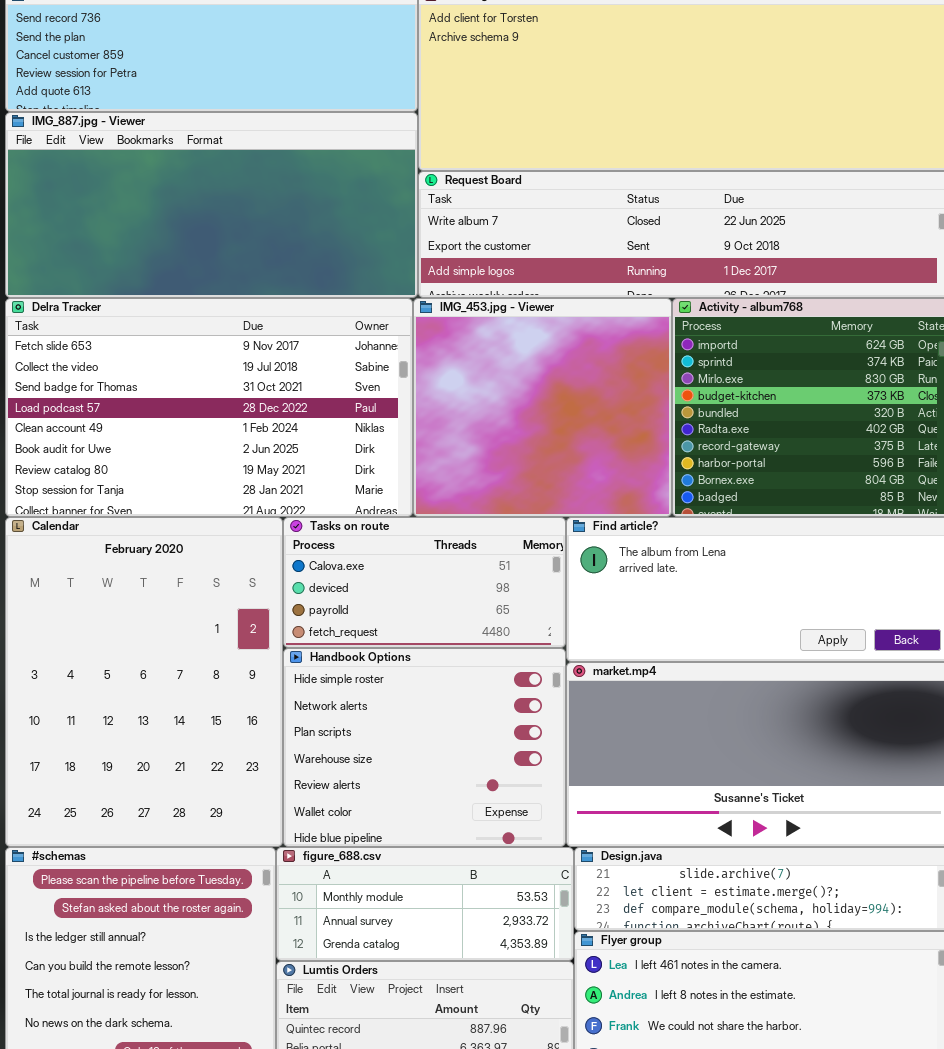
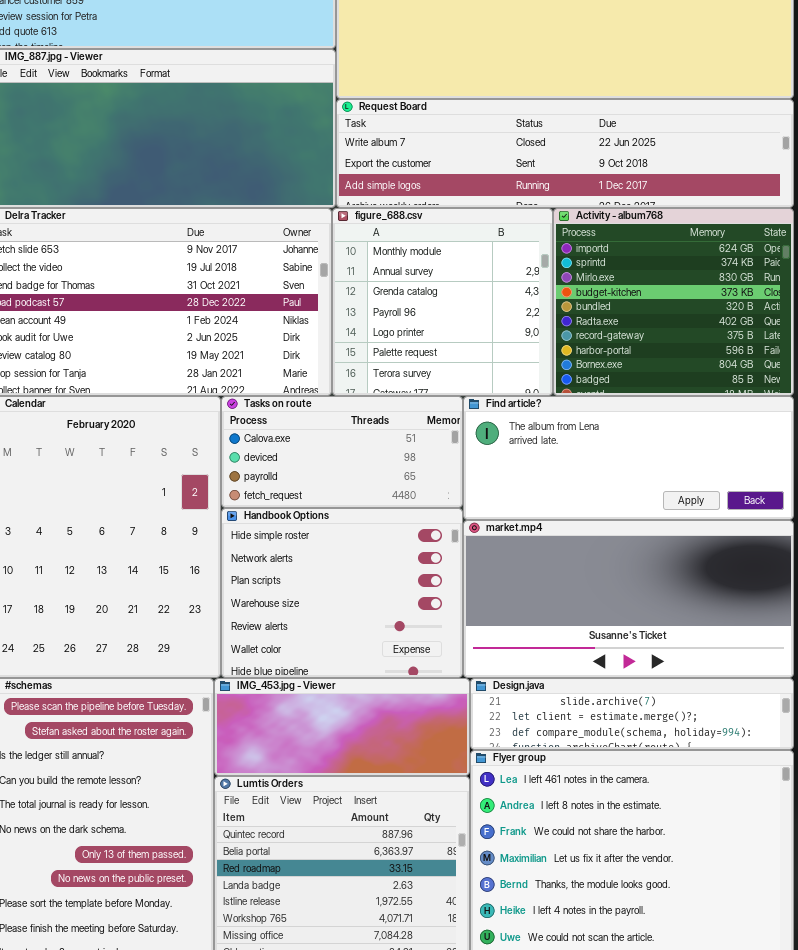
IMG_453.jpg - Viewer: [413,298,672,517] -> [214,678,470,776], moved, resized
figure_688.csv: [276,847,574,961] -> [332,208,553,396], moved, resized

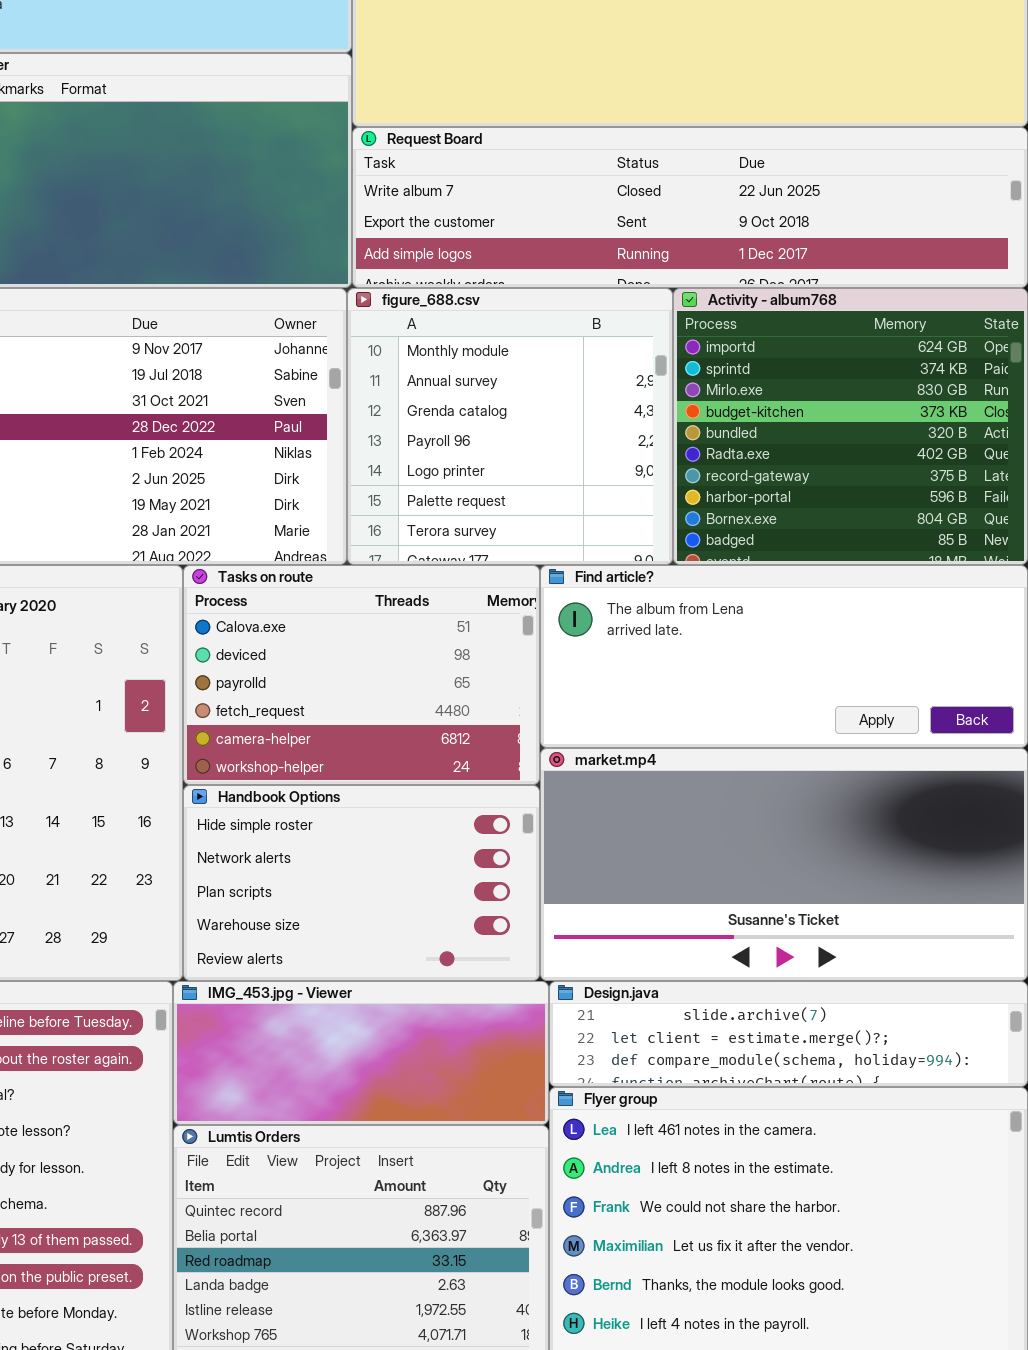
Tasks on route: [221,396,463,508] -> [183,565,540,785], resized
Handbook Options: [221,508,463,678] -> [183,785,540,981], resized

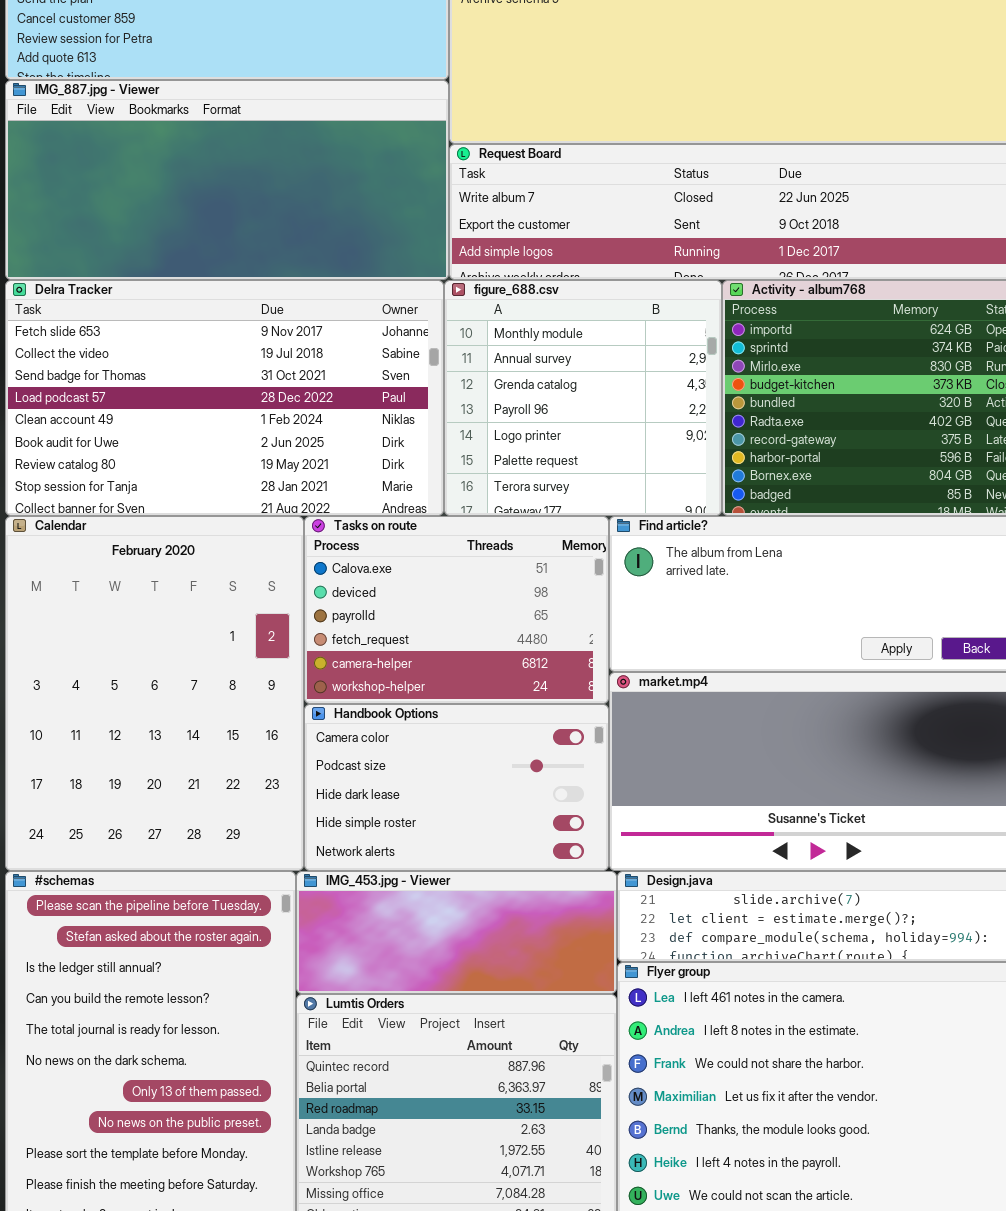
Handbook Options: [183,785,540,981] -> [304,704,609,871], scrolled up 3 rows

